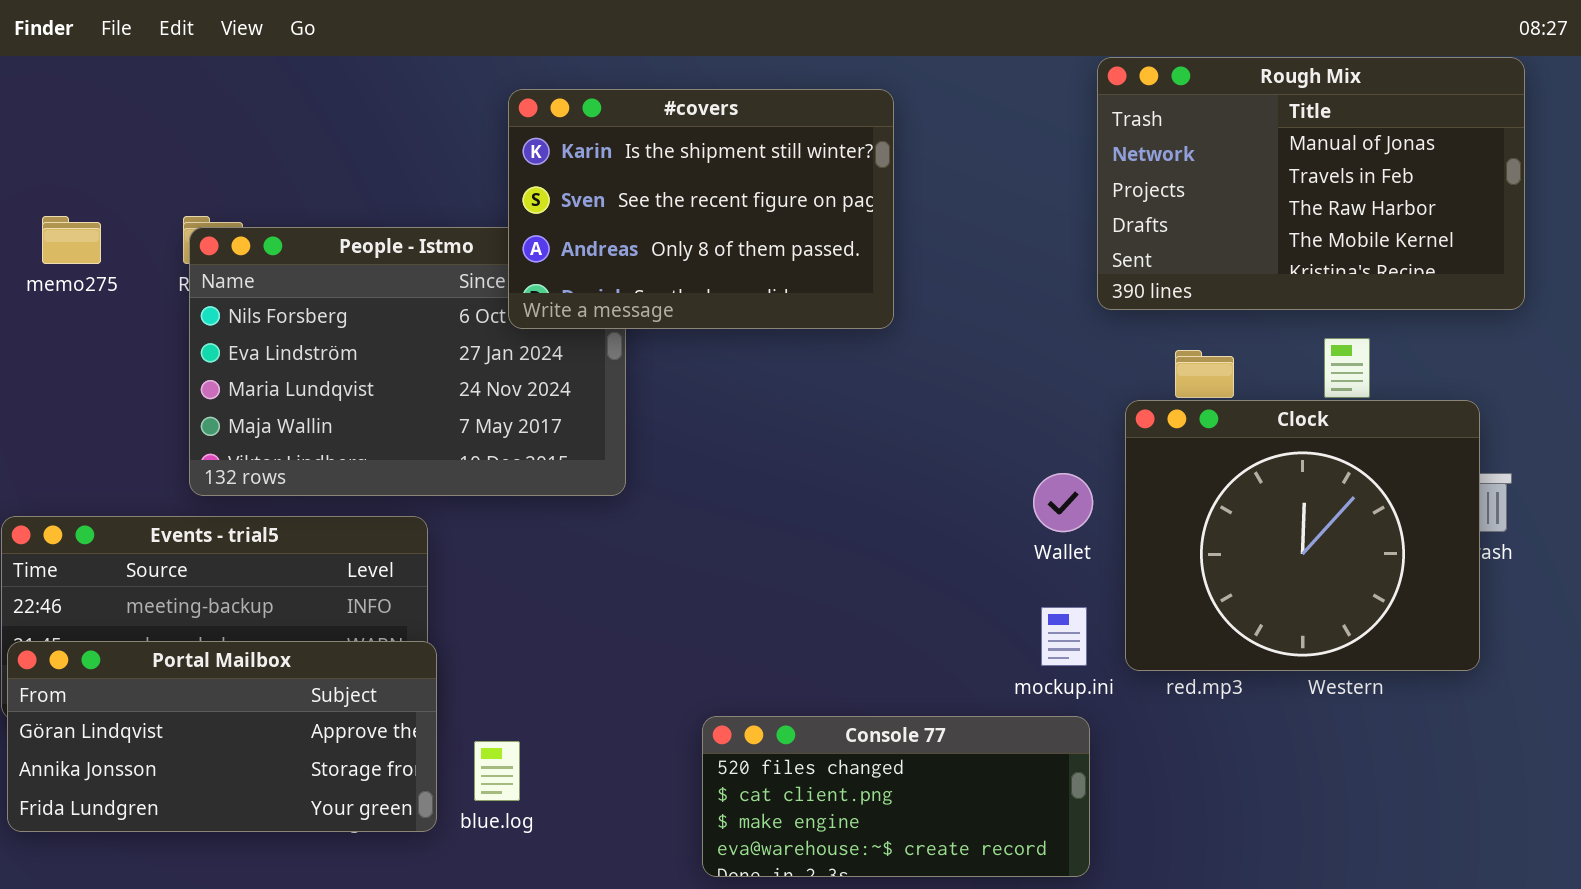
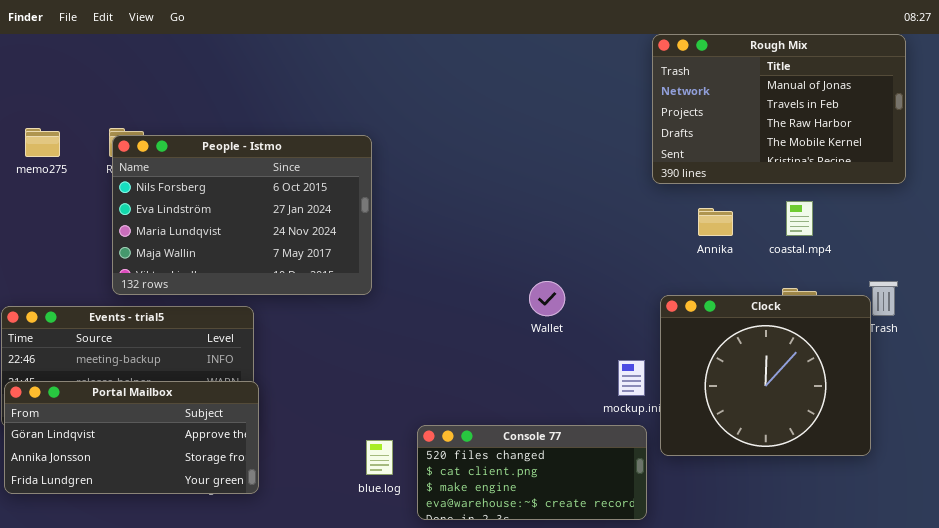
#covers: [508,89,894,329] -> none, closed
Clock: [1125,400,1480,671] -> [660,295,871,456], moved
Wallet: [1033,473,1093,532] -> [529,281,565,316], moved
blue.log: [474,741,520,801] -> [366,440,393,475], moved

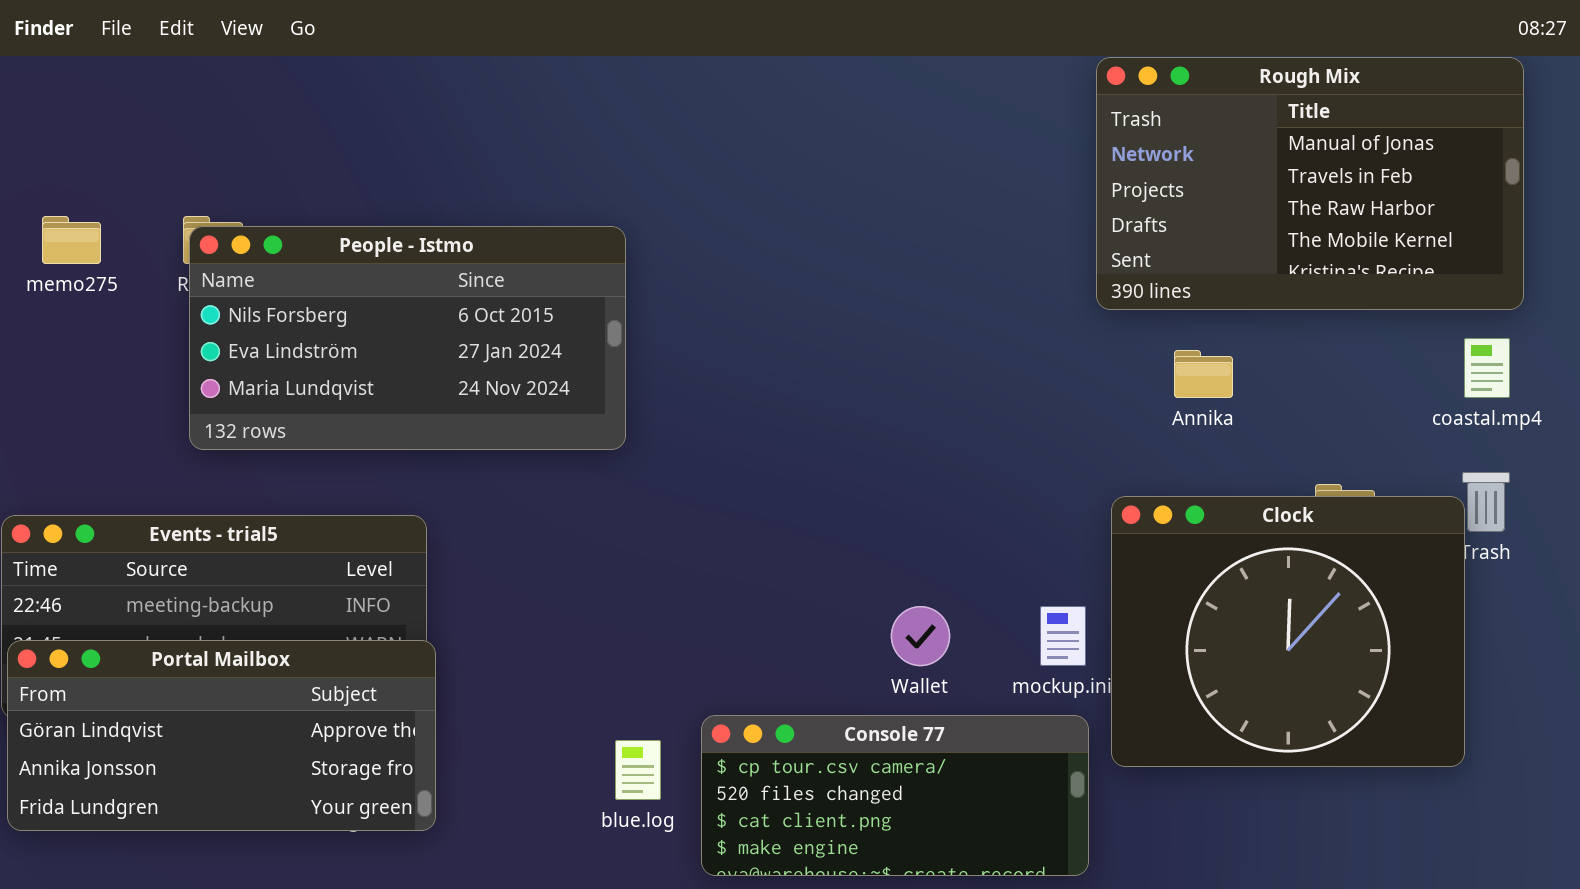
People - Istmo: [112,135,372,295] -> [189,226,626,450], resized
coastal.mp4: [786,201,813,236] -> [1464,338,1510,398], moved
Wallet: [529,281,565,316] -> [891,606,950,666], moved
Console 77: [417,425,647,520] -> [701,715,1089,876], scrolled up 1 row

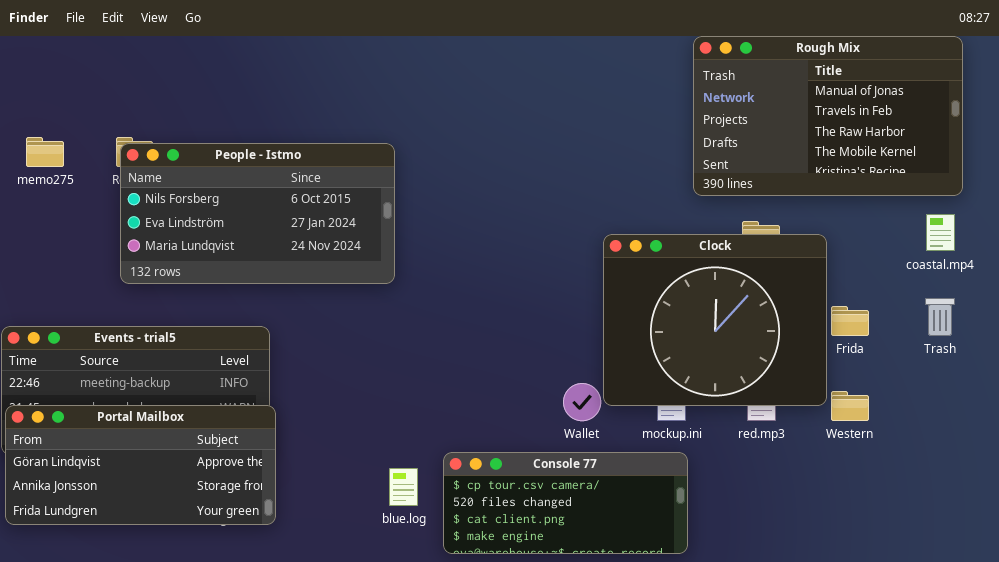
Clock: [1111,496,1465,767] -> [603,234,827,406], moved

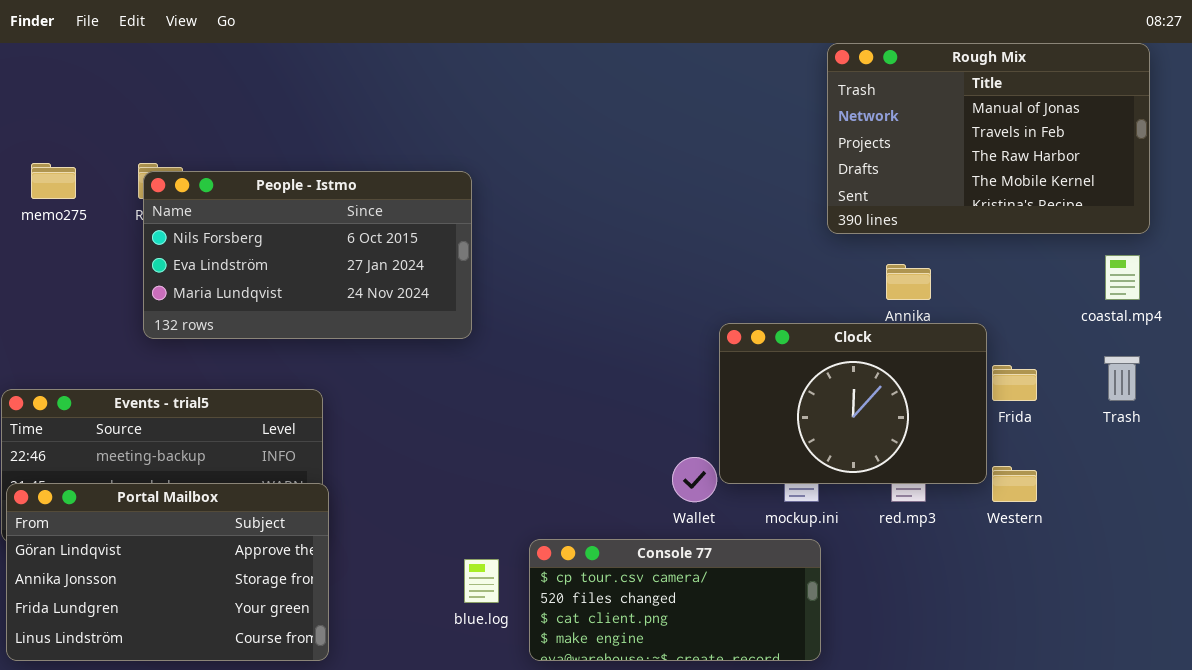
Clock: [603,234,827,406] -> [719,323,987,484], resized
Portal Mailbox: [5,405,276,525] -> [6,483,329,661], resized

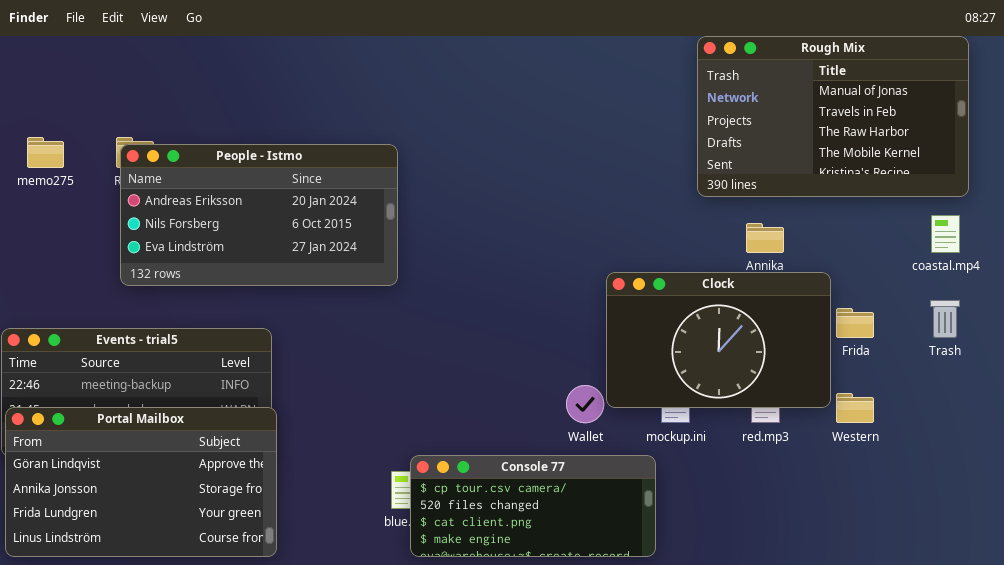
People - Istmo: [143,171,472,339] -> [120,144,398,286], scrolled up 1 row
Console 77: [529,539,821,661] -> [410,455,656,557], moved

